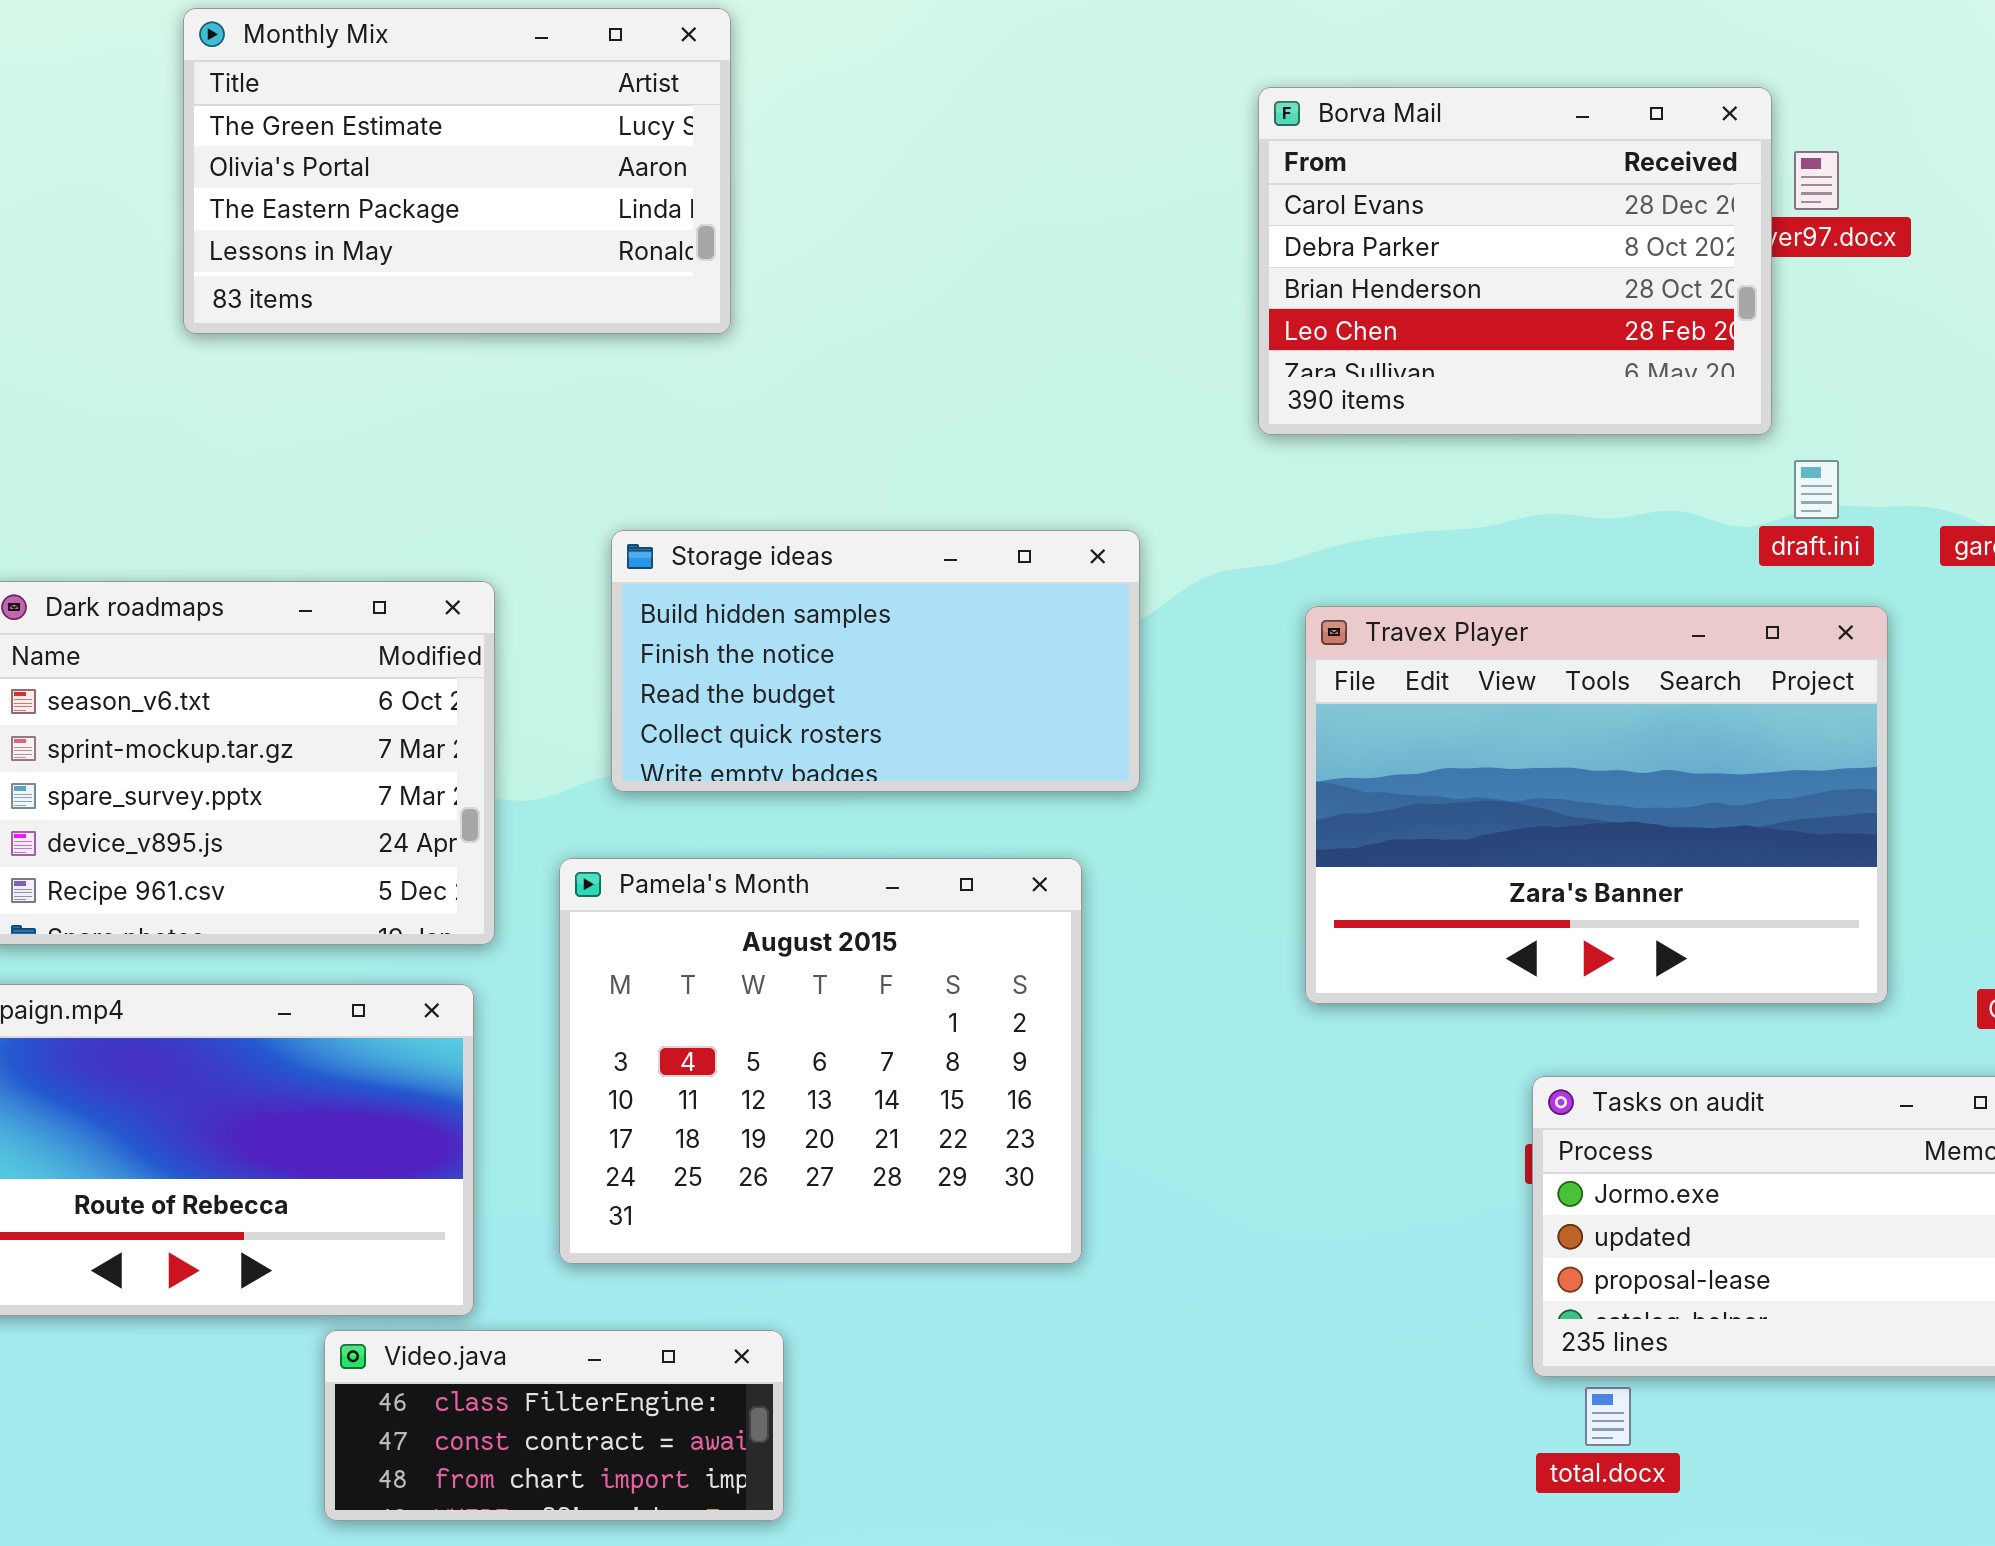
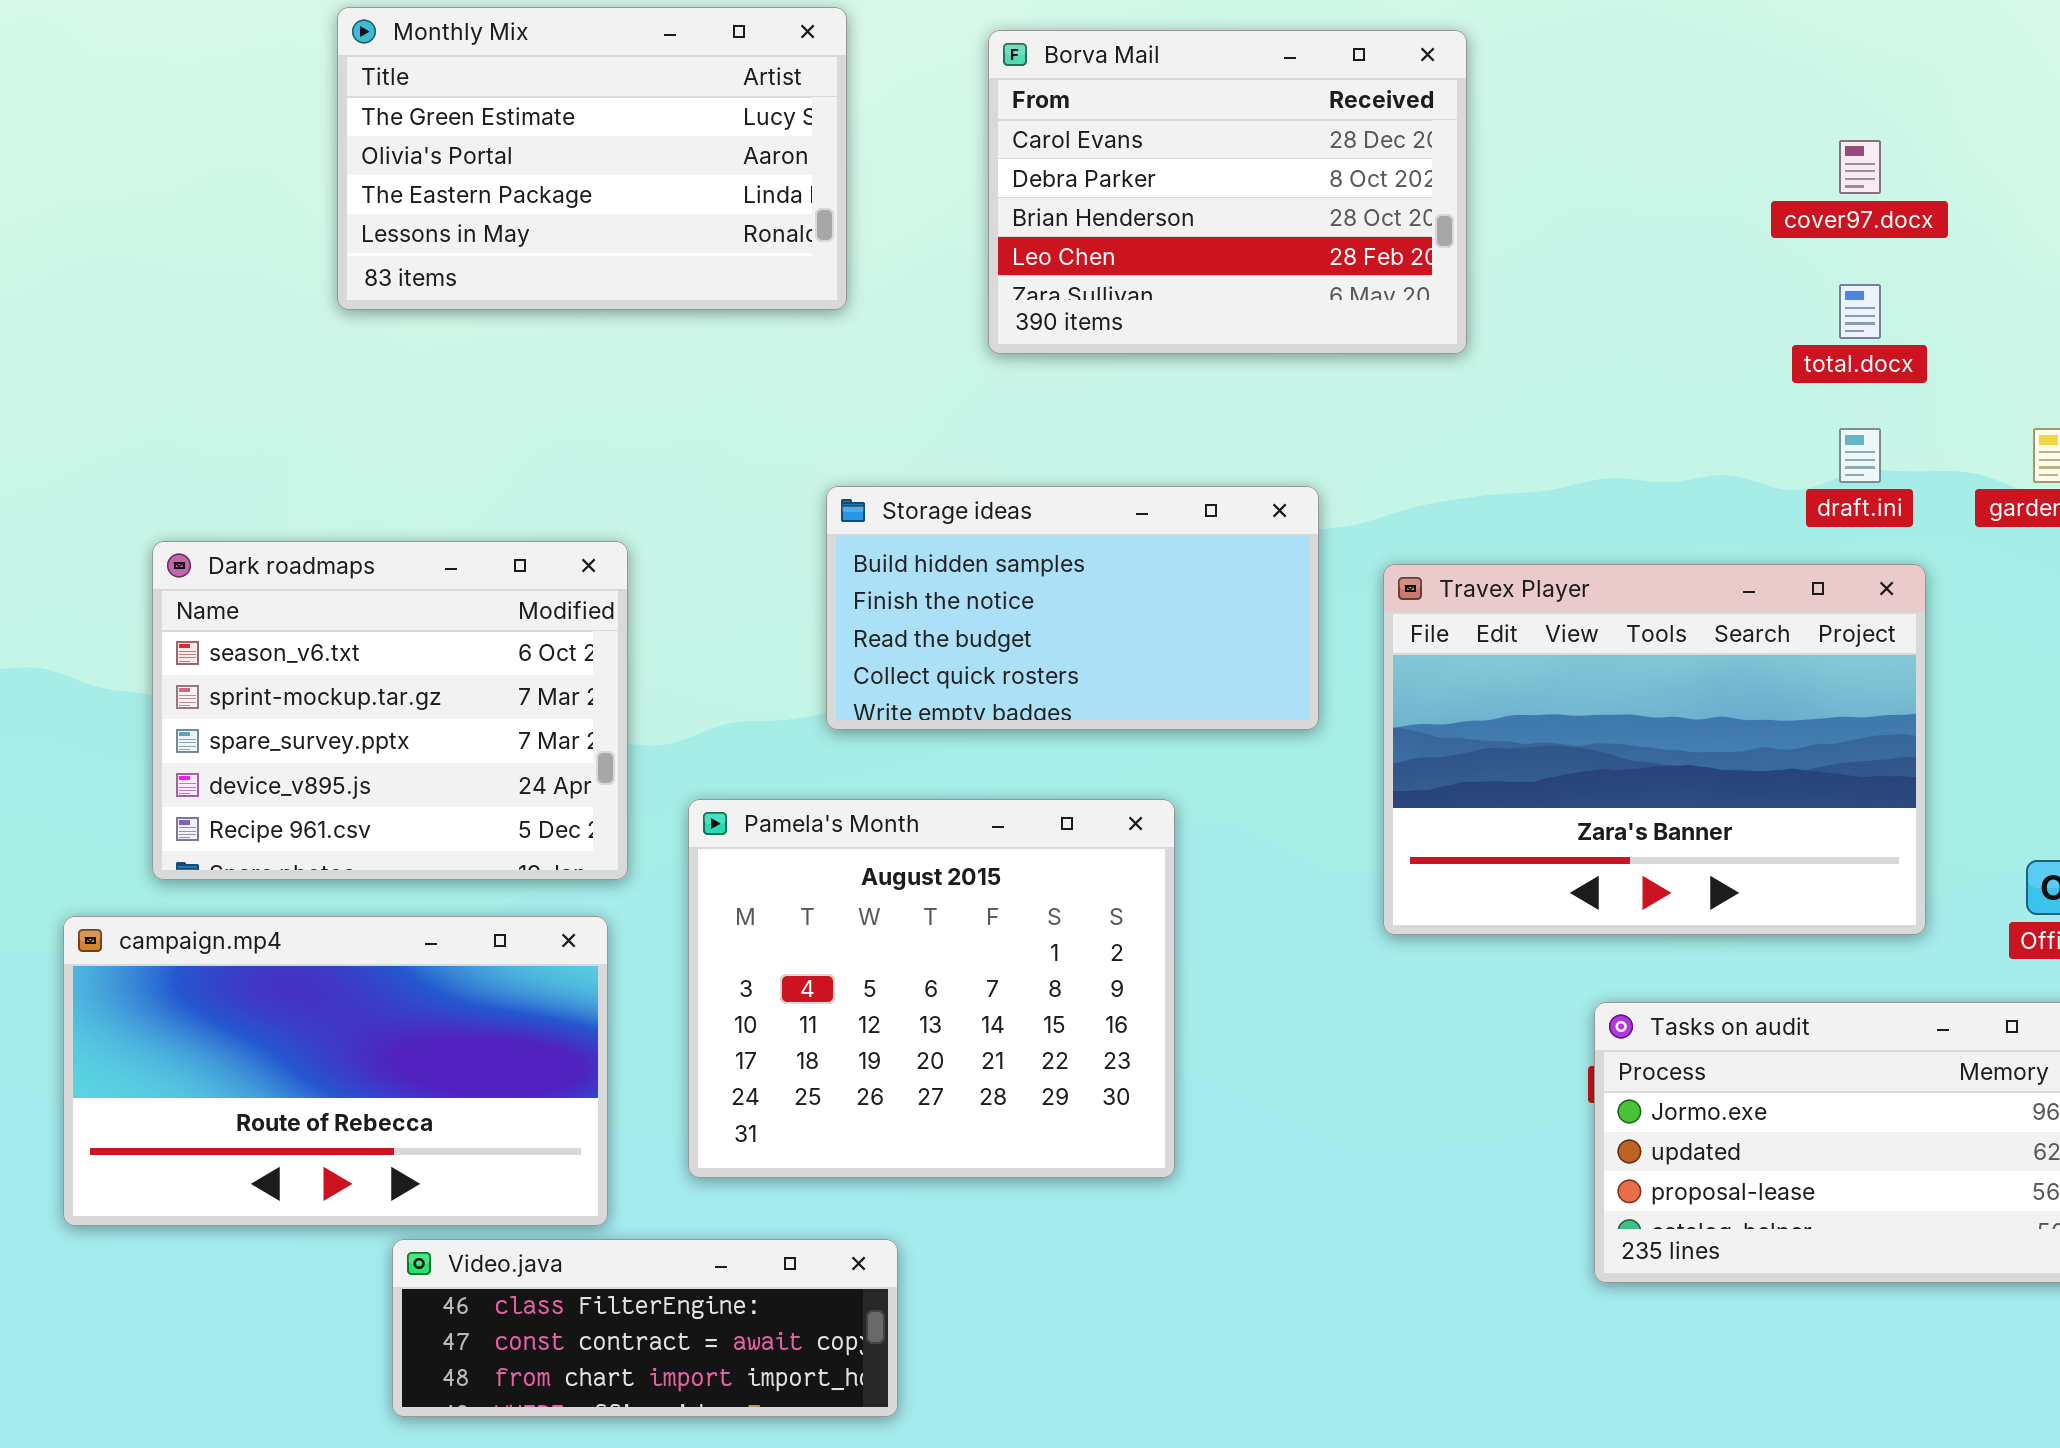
Borva Mail: [1258,87,1772,435] -> [988,30,1467,354], moved
Storage ideas: [611,530,1140,792] -> [826,486,1319,730], moved
Video.java: [324,1330,784,1521] -> [392,1239,898,1417], resized
total.docx: [1585,1387,1631,1446] -> [1839,284,1881,339], moved

